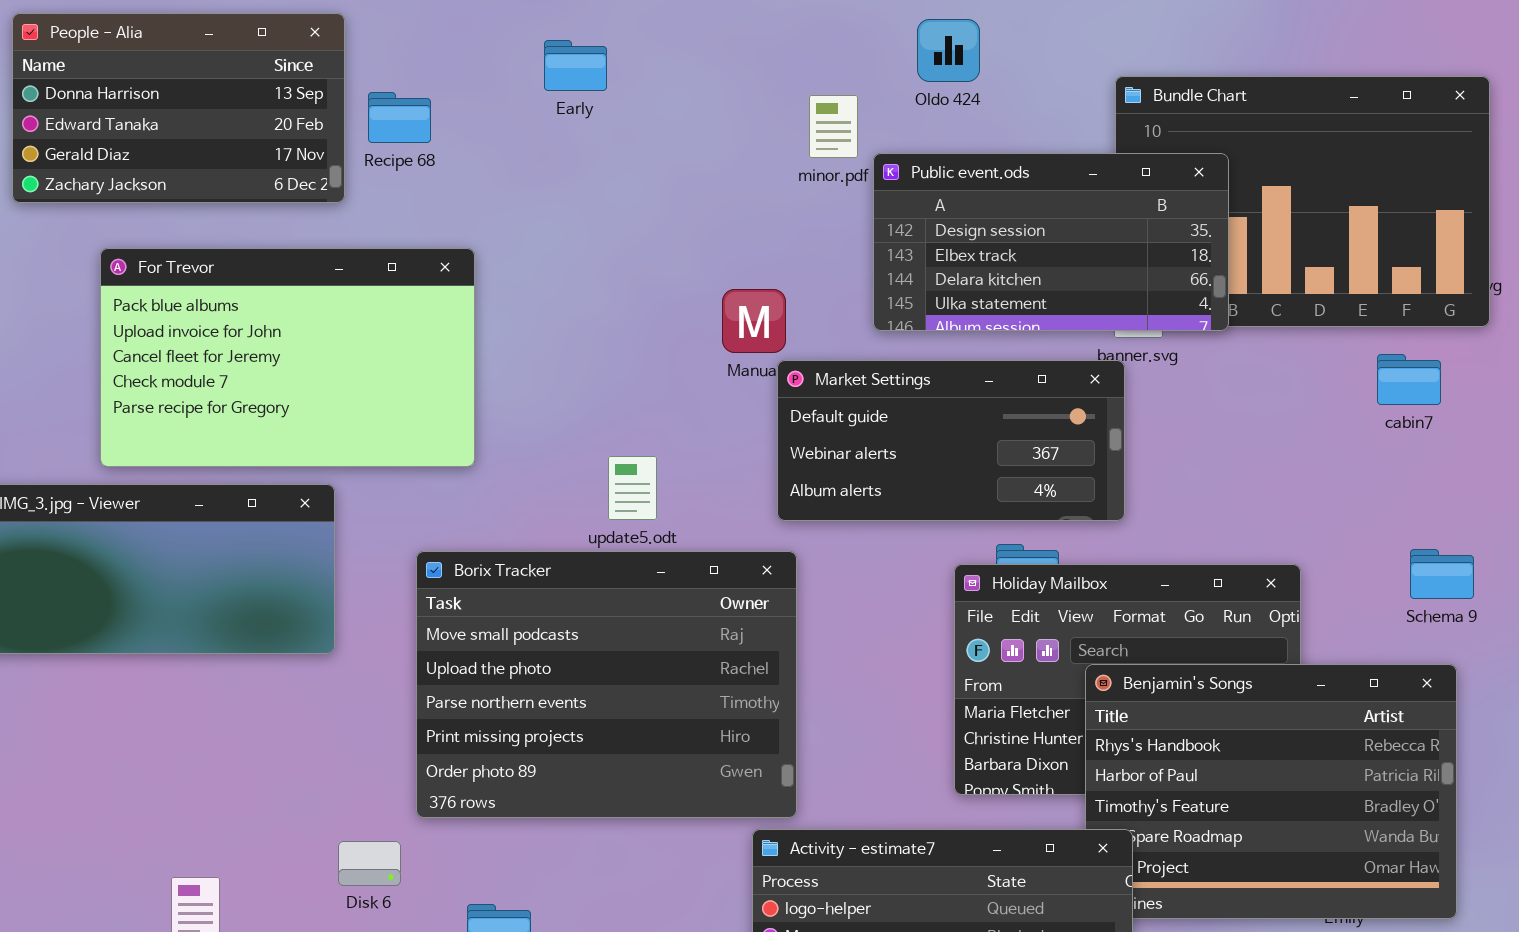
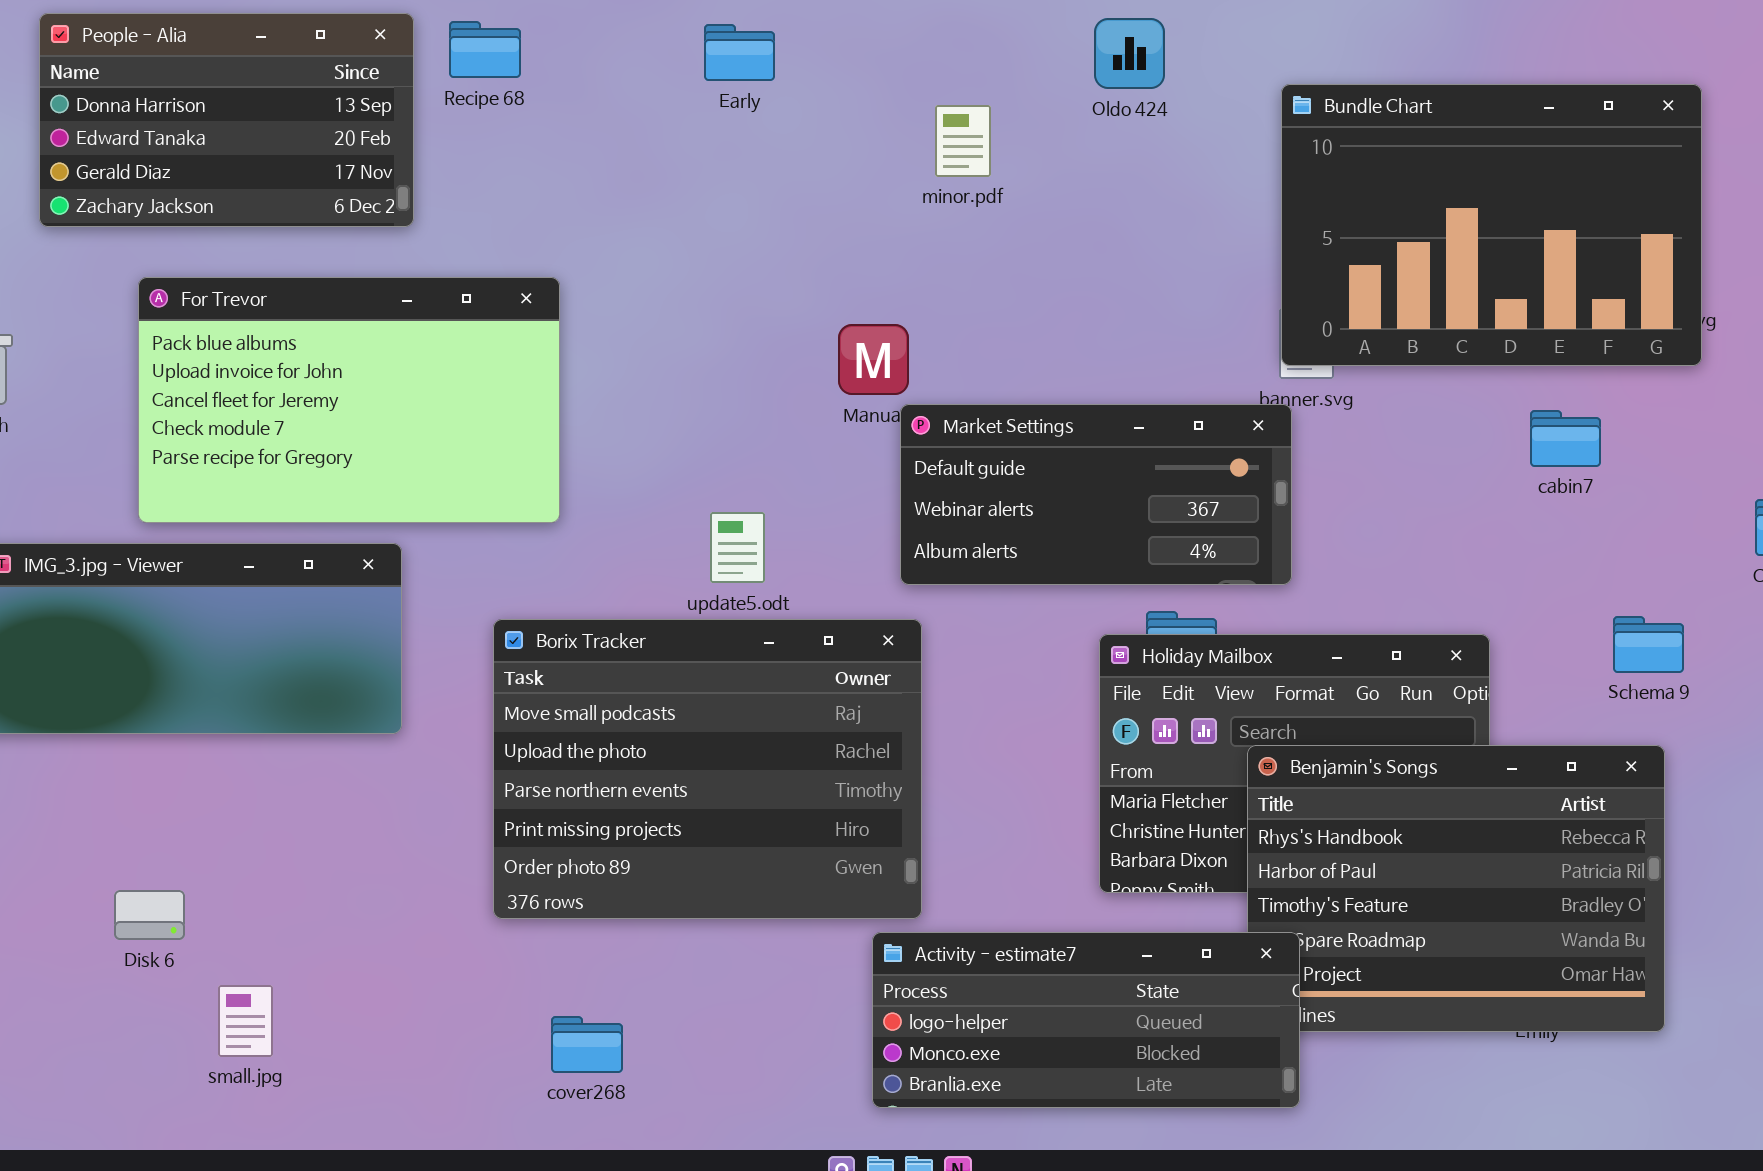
Oldo 424: [917,19,980,82] -> [1094,18,1165,89], moved
Early: [544,40,607,91] -> [704,24,775,81], moved
Recipe 68: [368,92,431,143] -> [449,21,521,78], moved
Public event.ods: [873,153,1229,331] -> none, closed
cabin7: [1377,354,1441,405] -> [1530,410,1601,467], moved
Disk 6: [338,841,401,886] -> [114,890,185,940], moved

